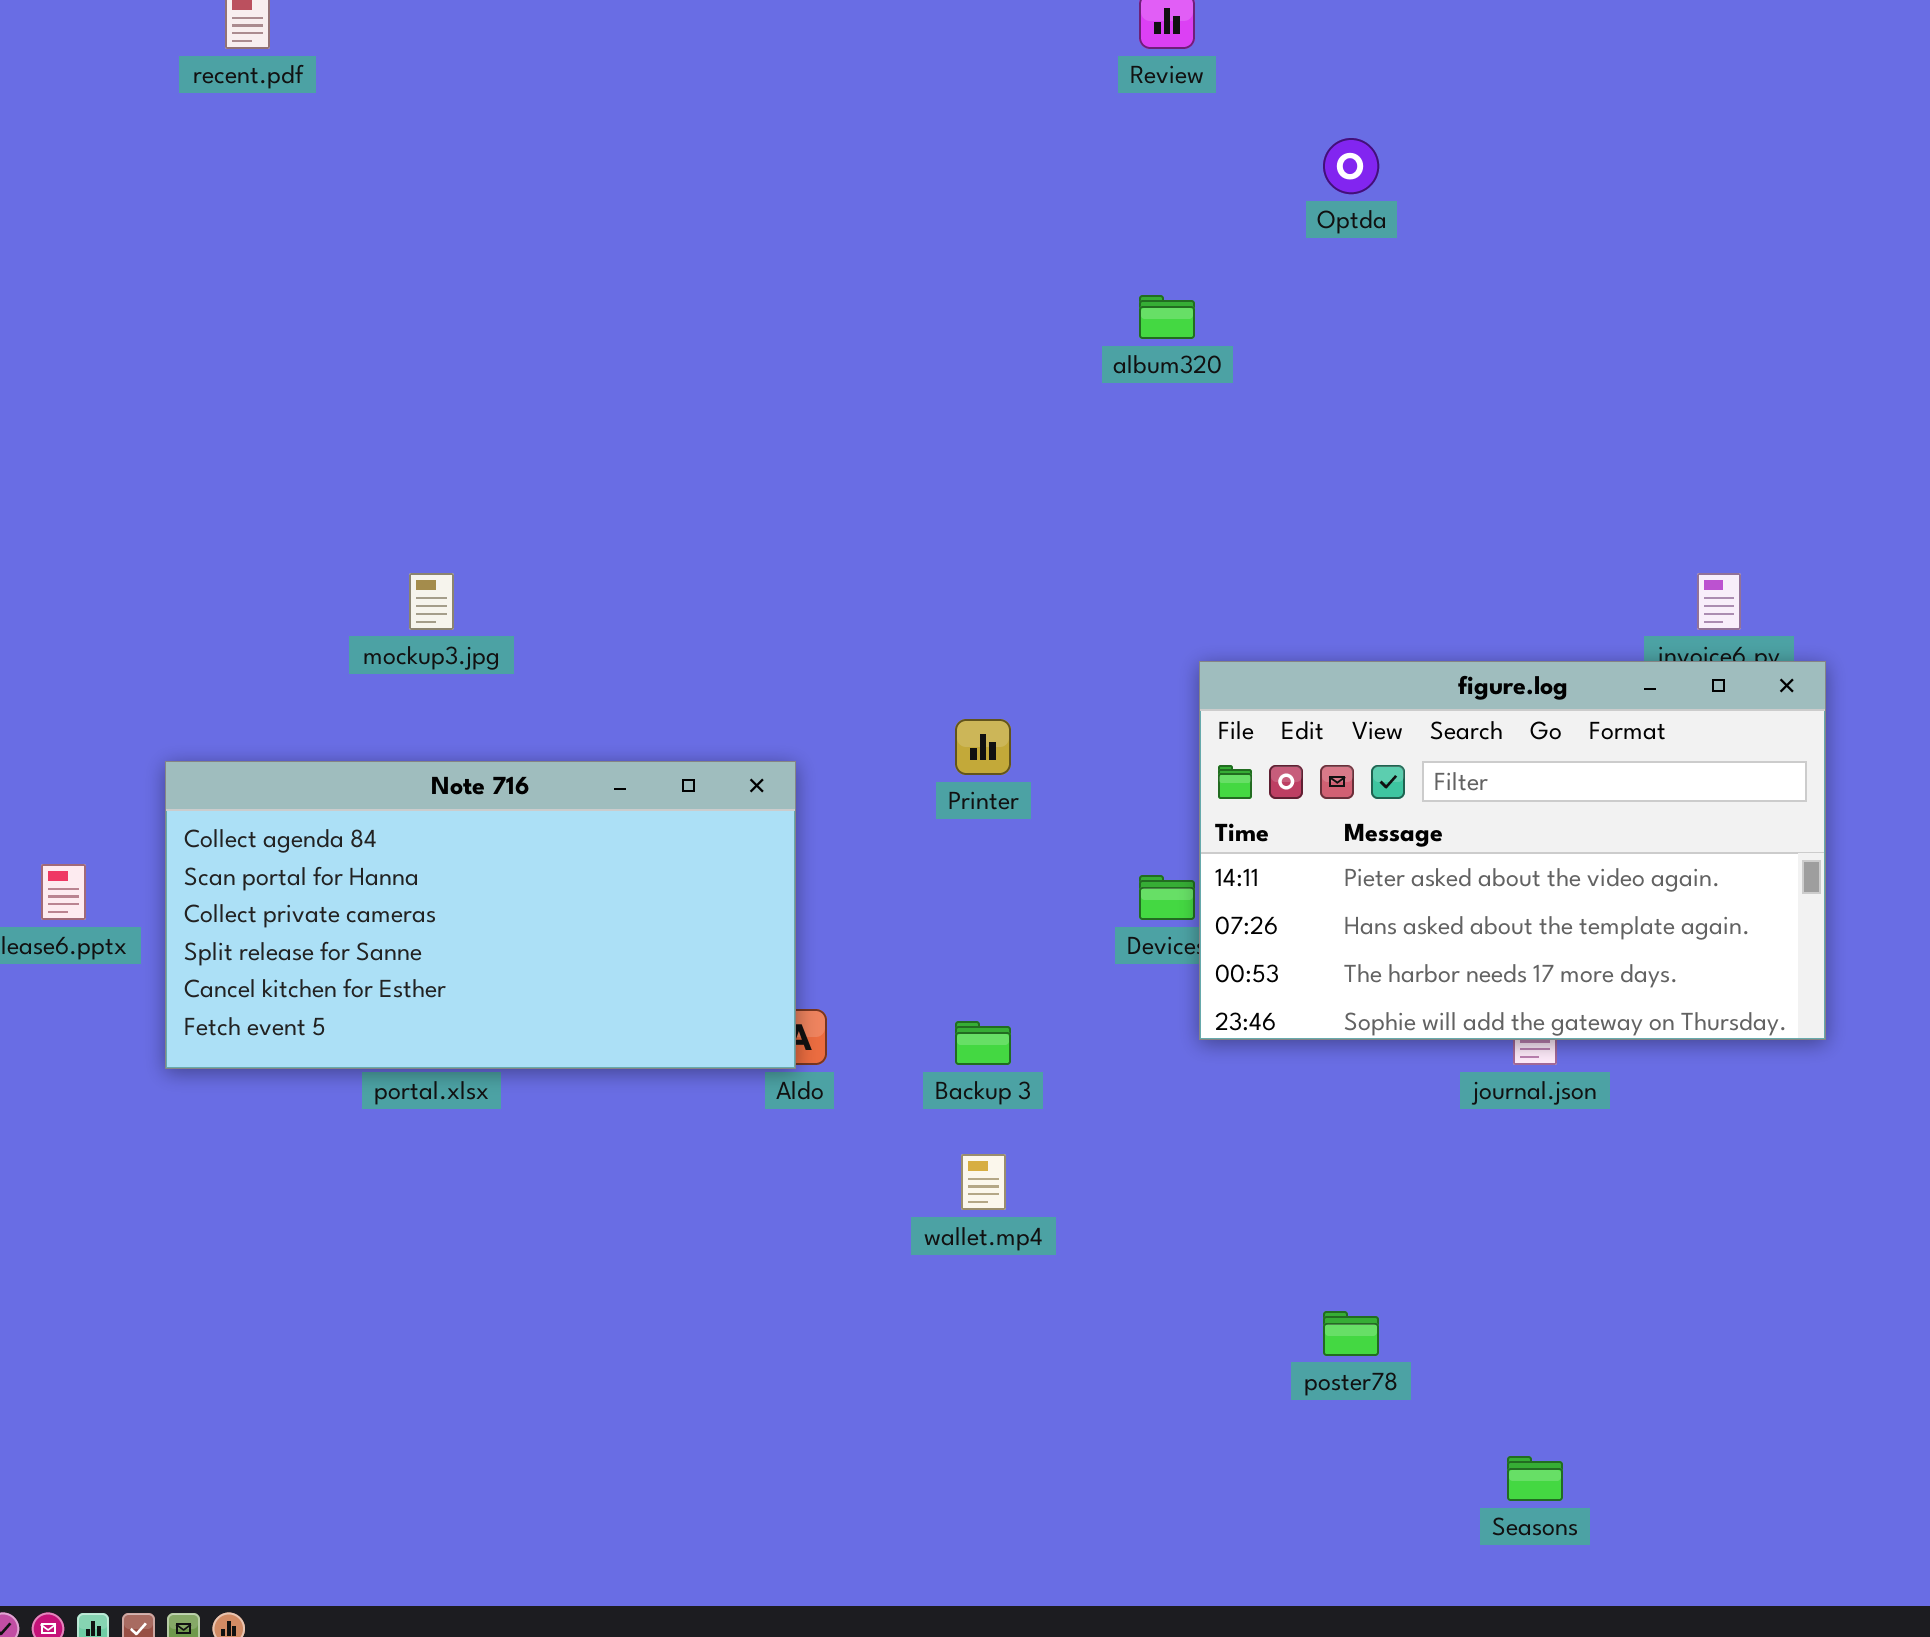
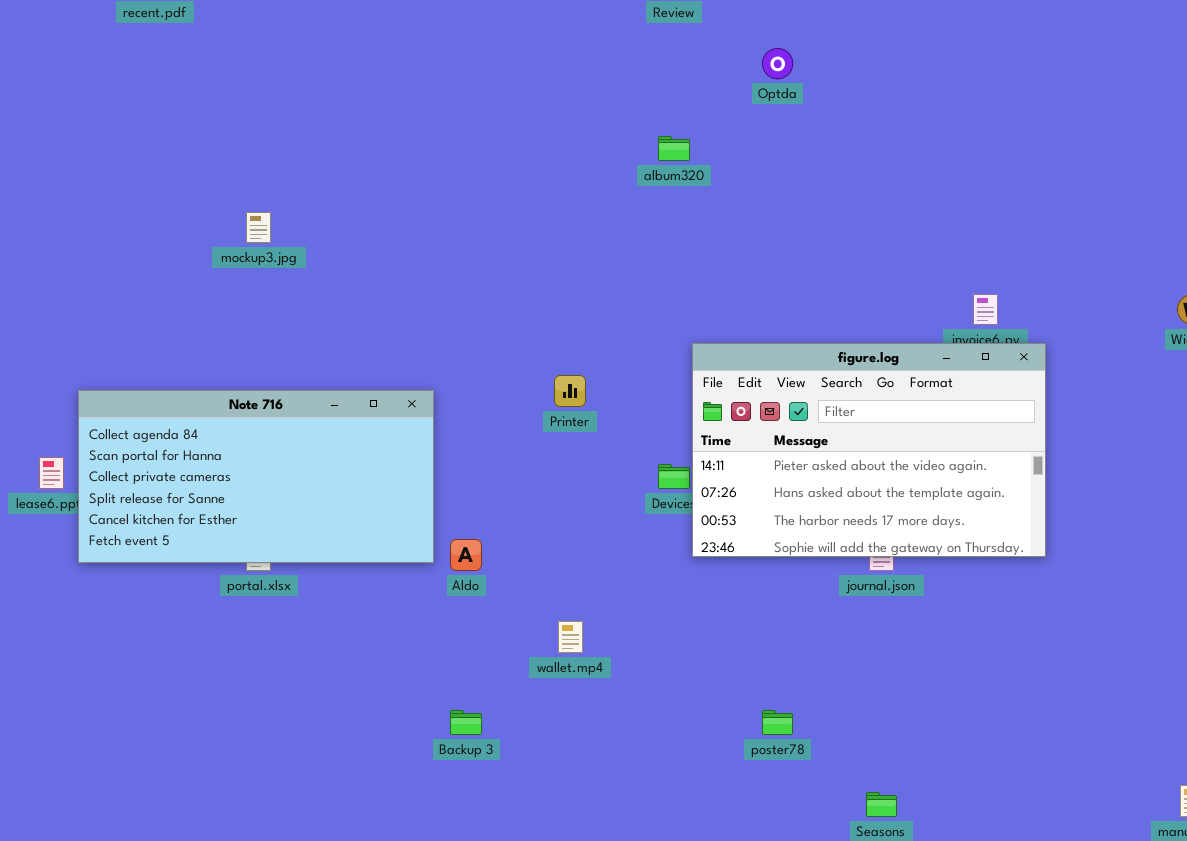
mockup3.jpg: [409,573,454,630] -> [246,212,271,243], moved
Note 716: [165,761,796,1069] -> [78,390,434,563], moved
Backup 3: [955,1021,1011,1065] -> [450,710,482,735], moved

